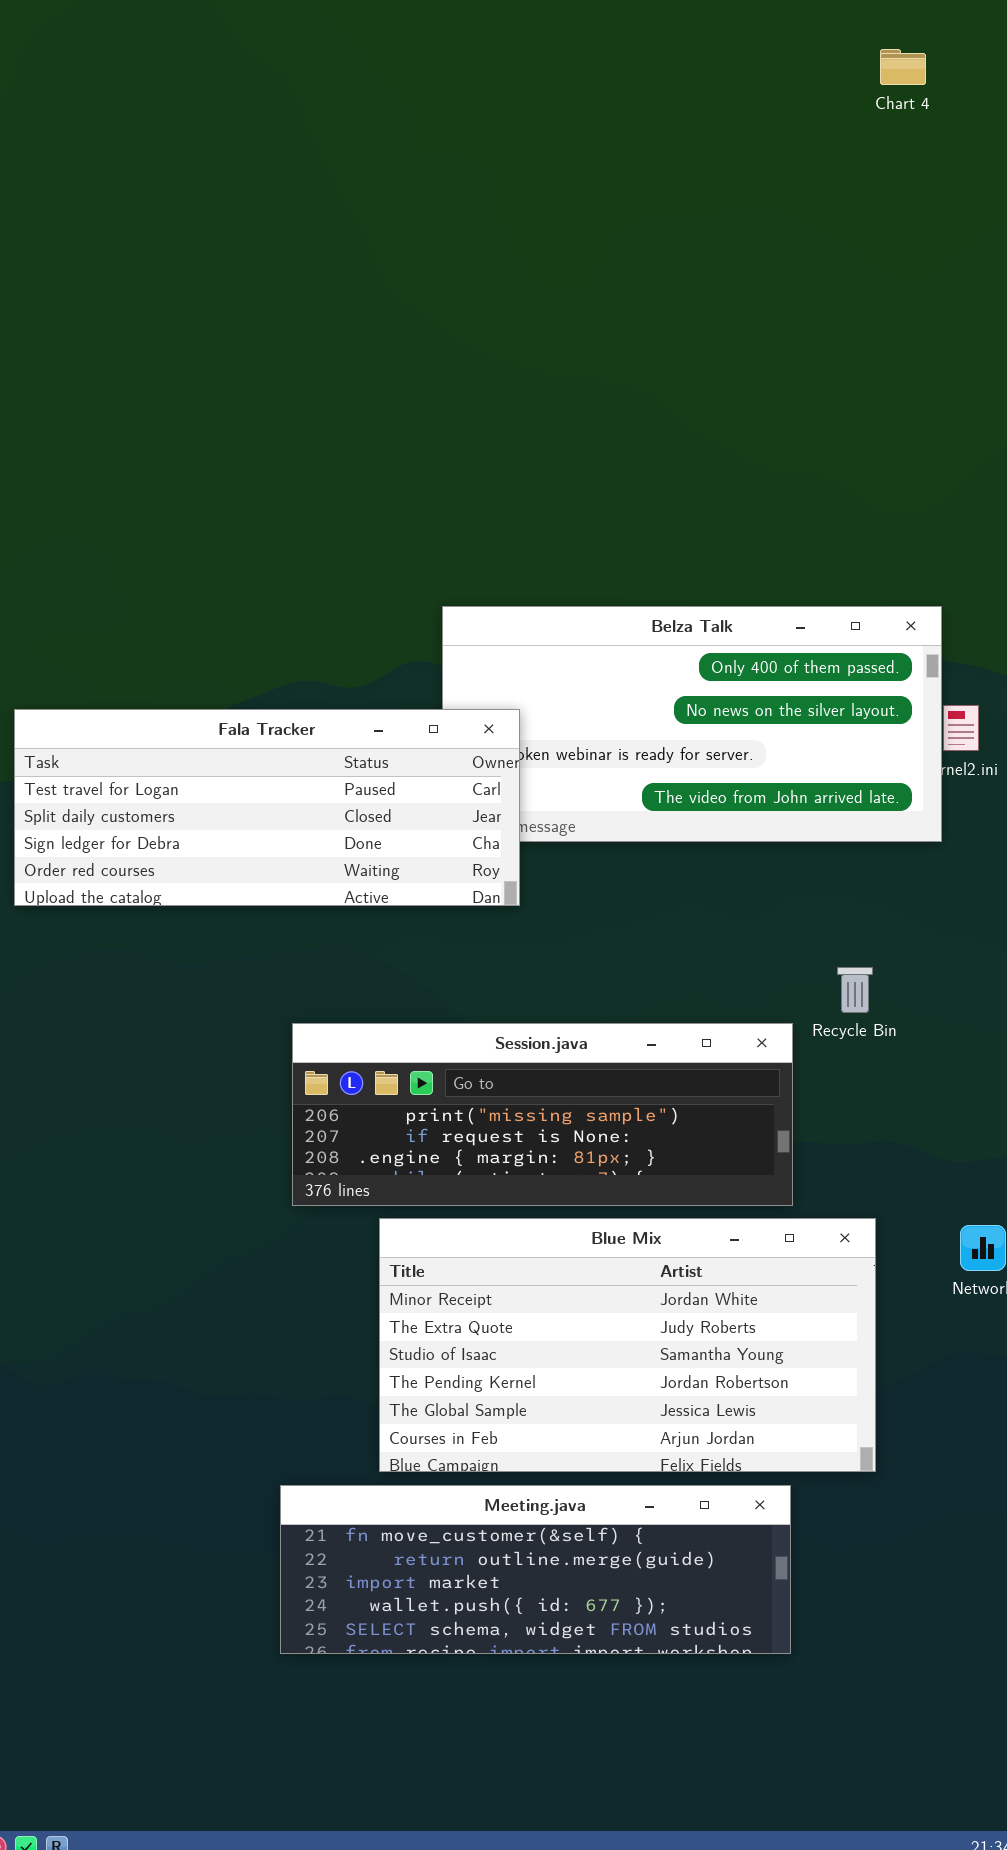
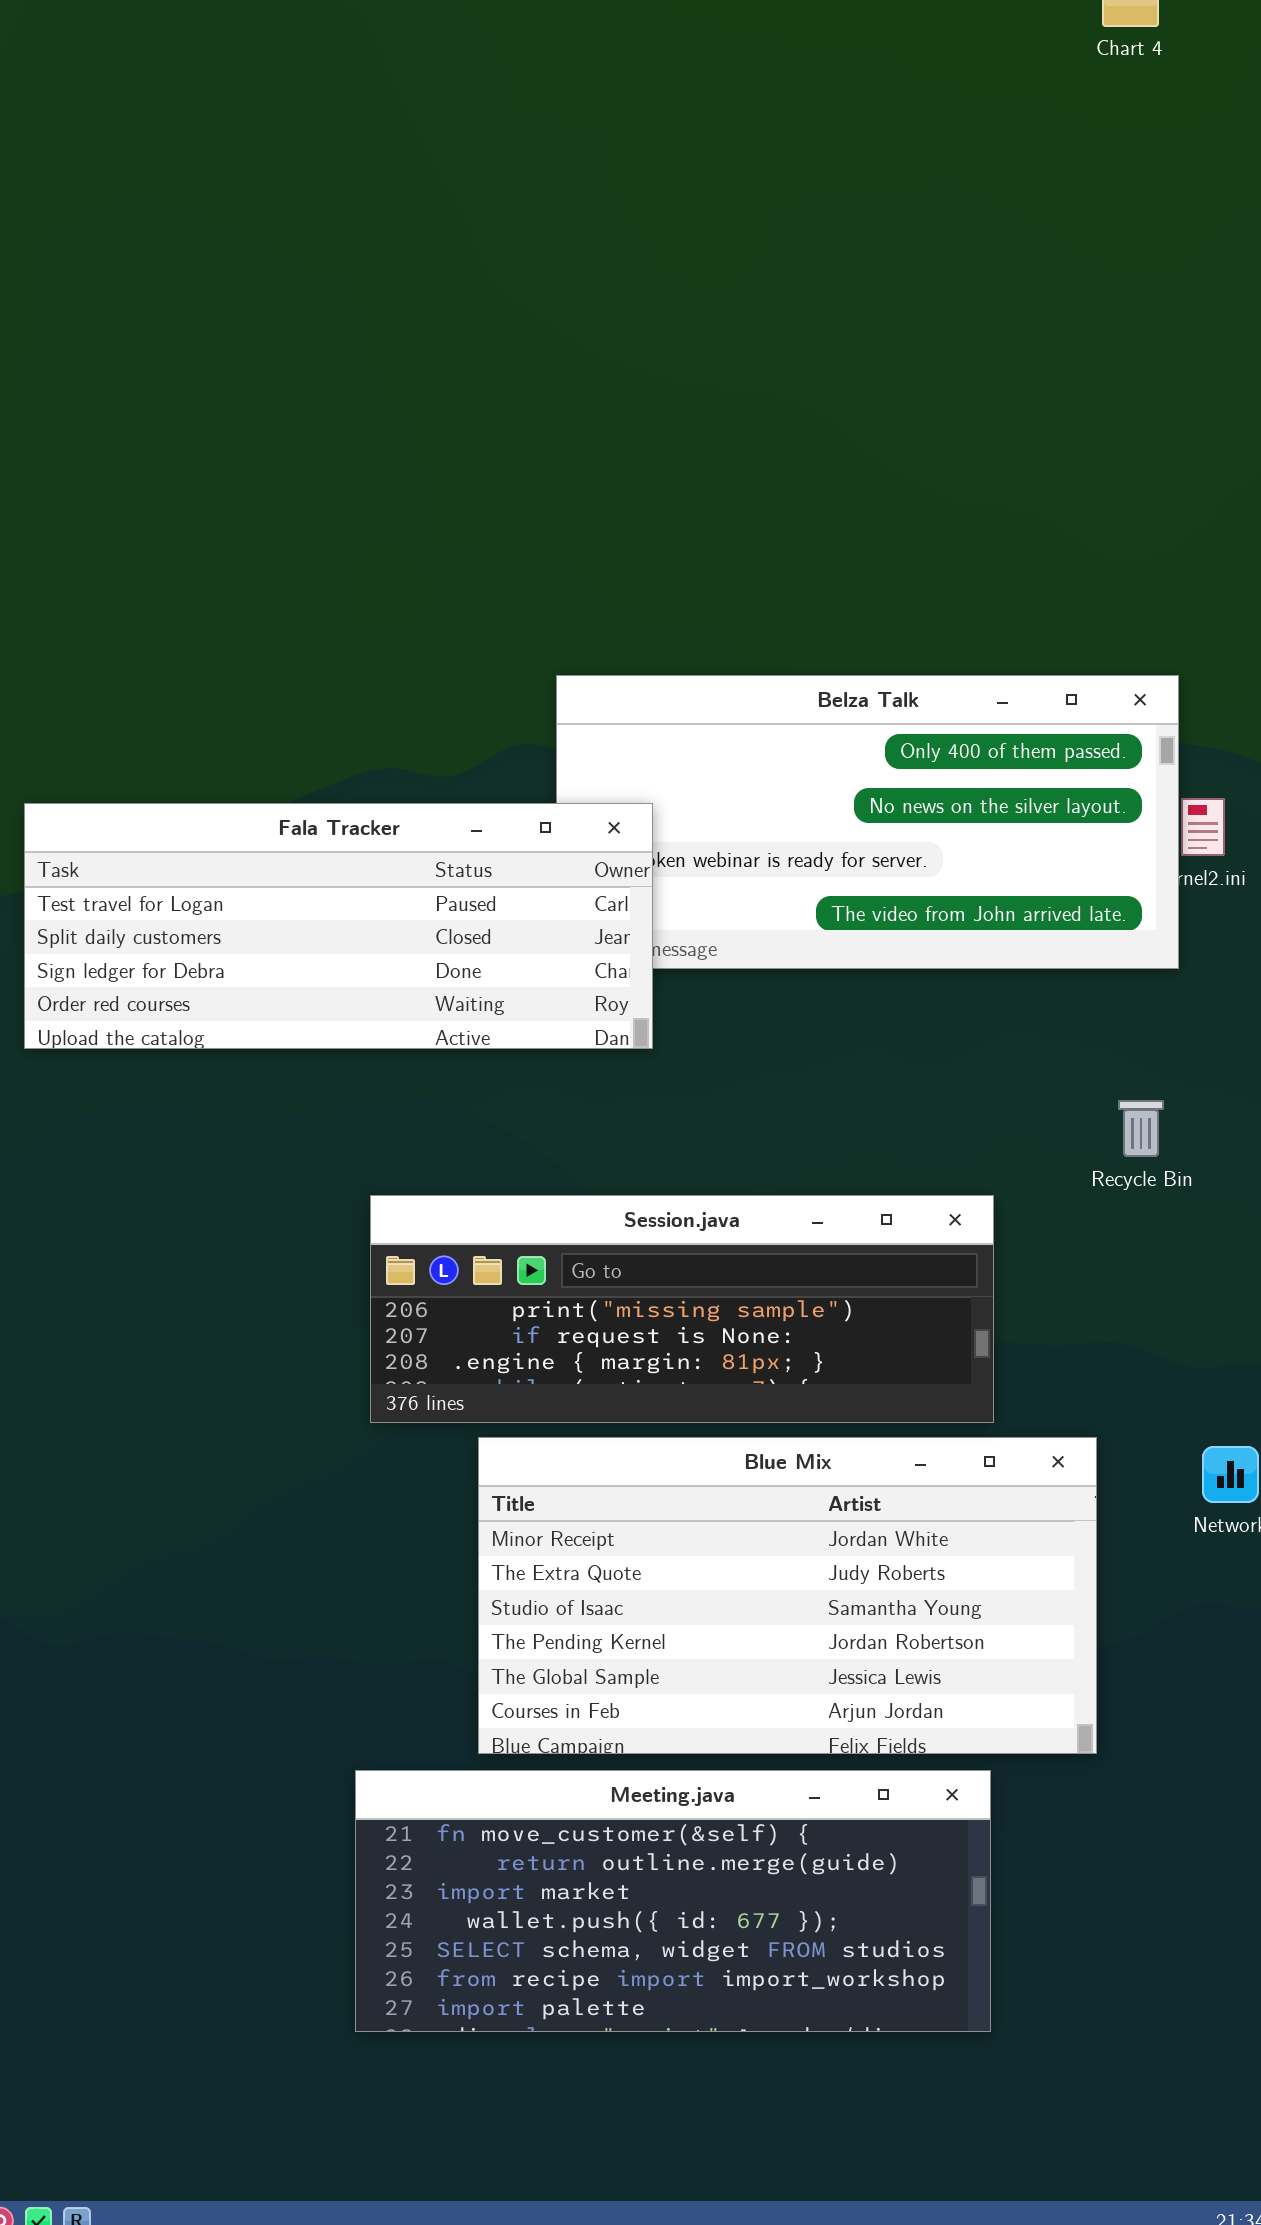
Recycle Bin: [837,967,873,1013] -> [1118,1100,1164,1157], moved
Meeting.java: [280,1485,791,1654] -> [355,1770,991,2032], resized

